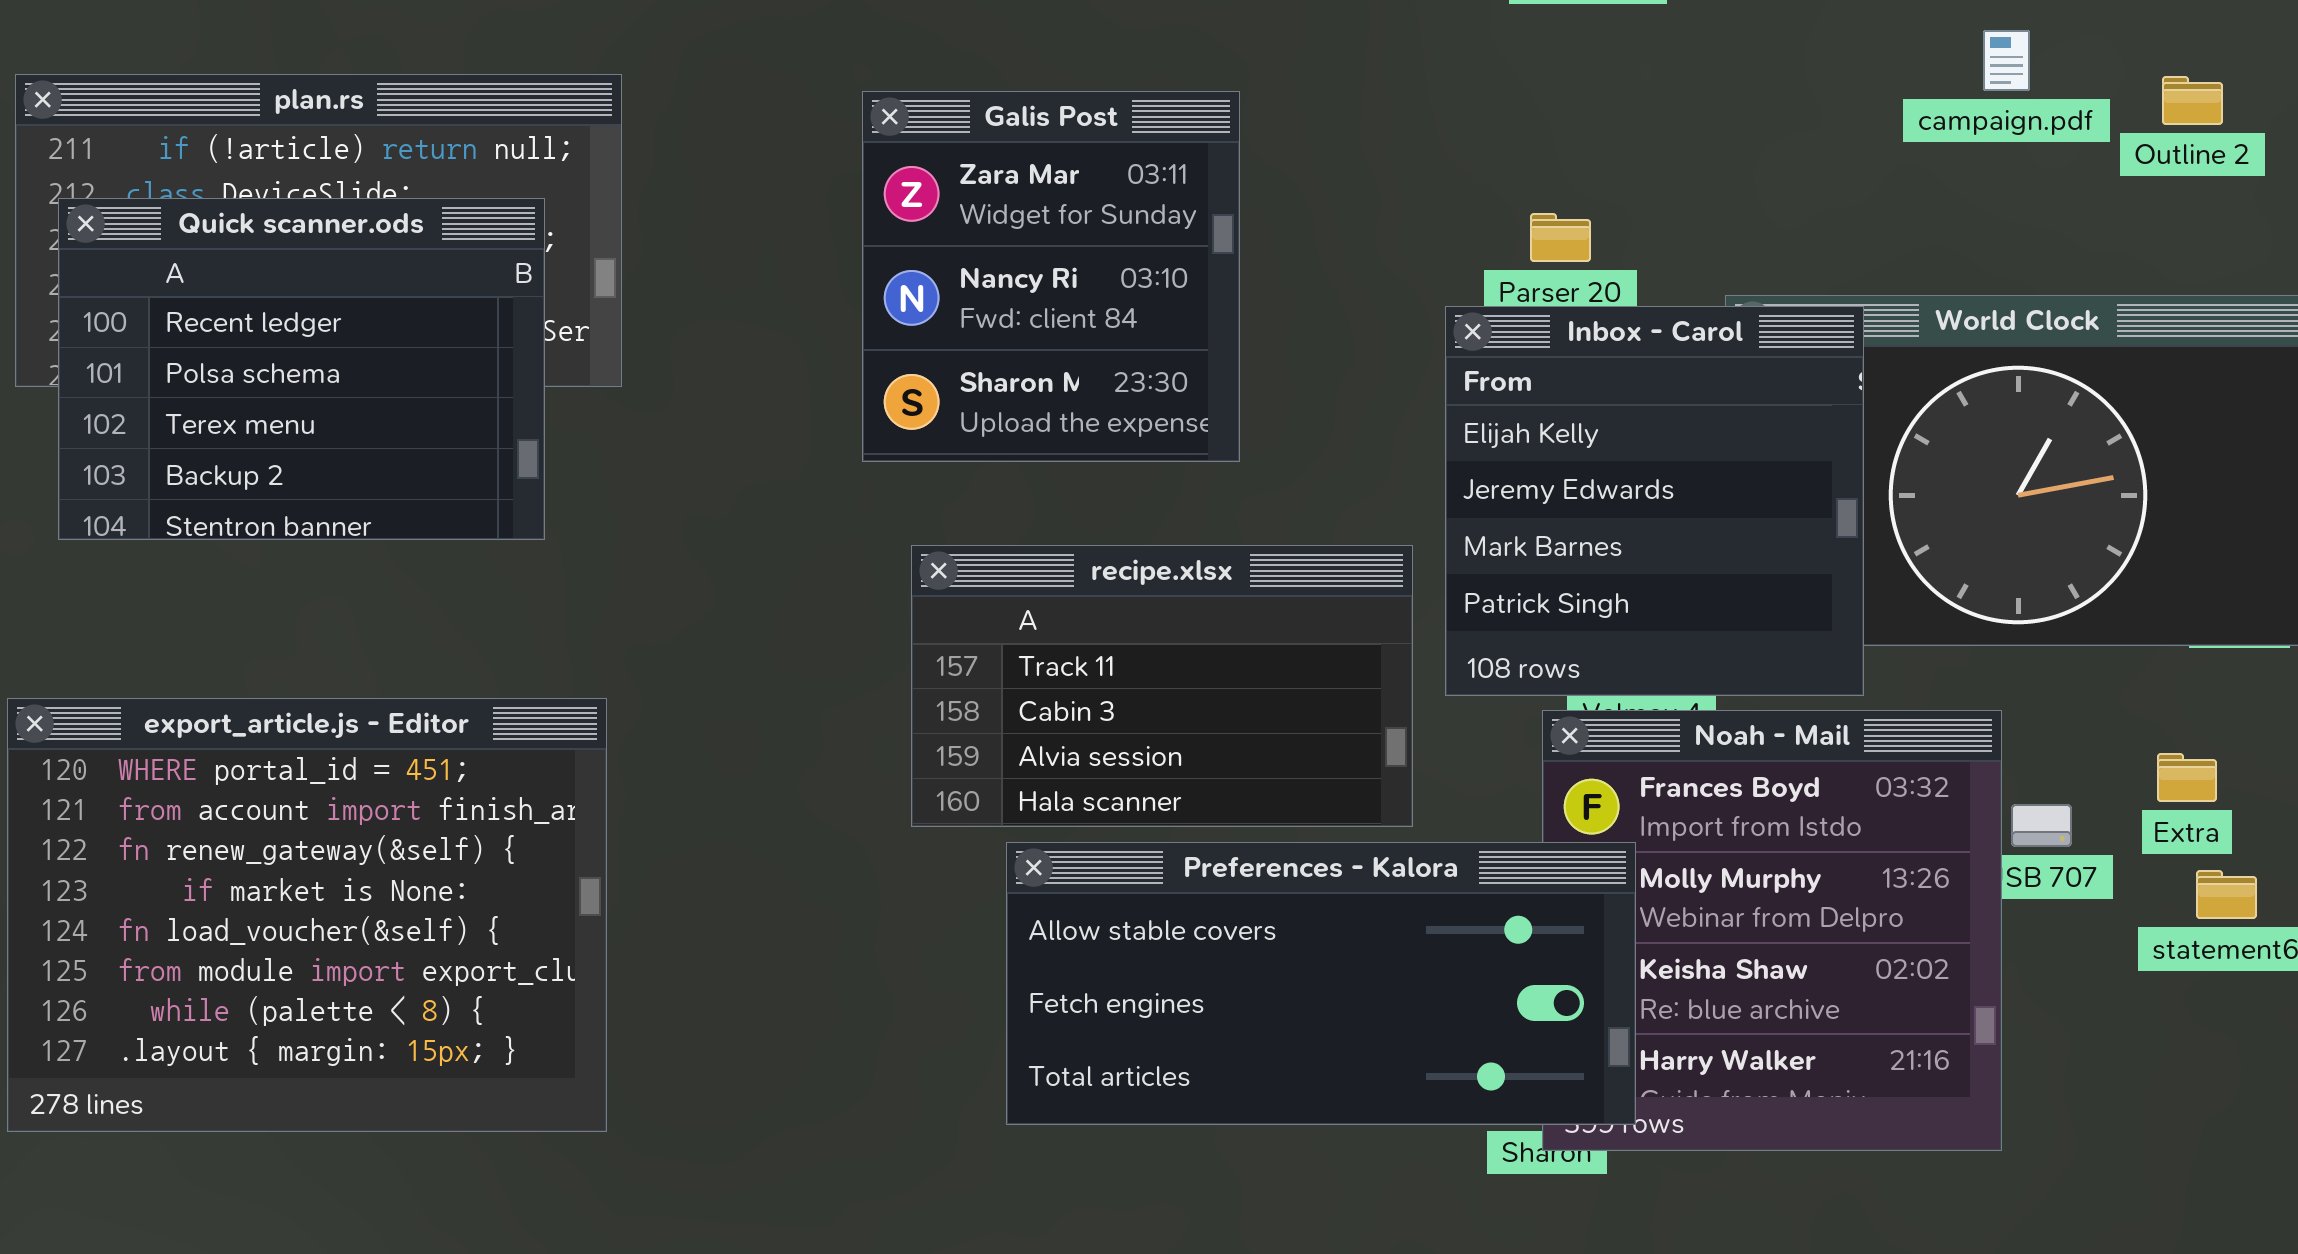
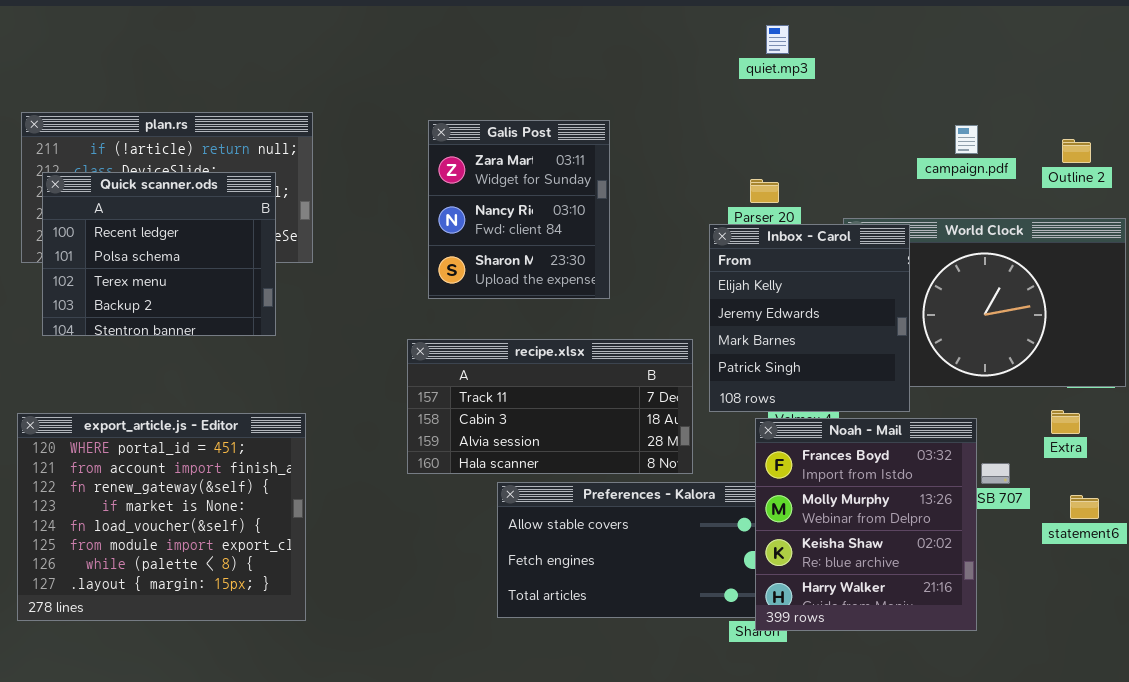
campaign.pdf: [1983,30,2030,91] -> [955,125,978,154], moved
Outline 2: [2162,76,2223,125] -> [1062,139,1091,163], moved
recipe.xlsx: [911,545,1413,827] -> [407,339,693,474], resized
Noah - Mail: [1542,710,2002,1151] -> [755,418,977,631], raised
Extra: [2157,753,2217,802] -> [1051,410,1080,434], moved

